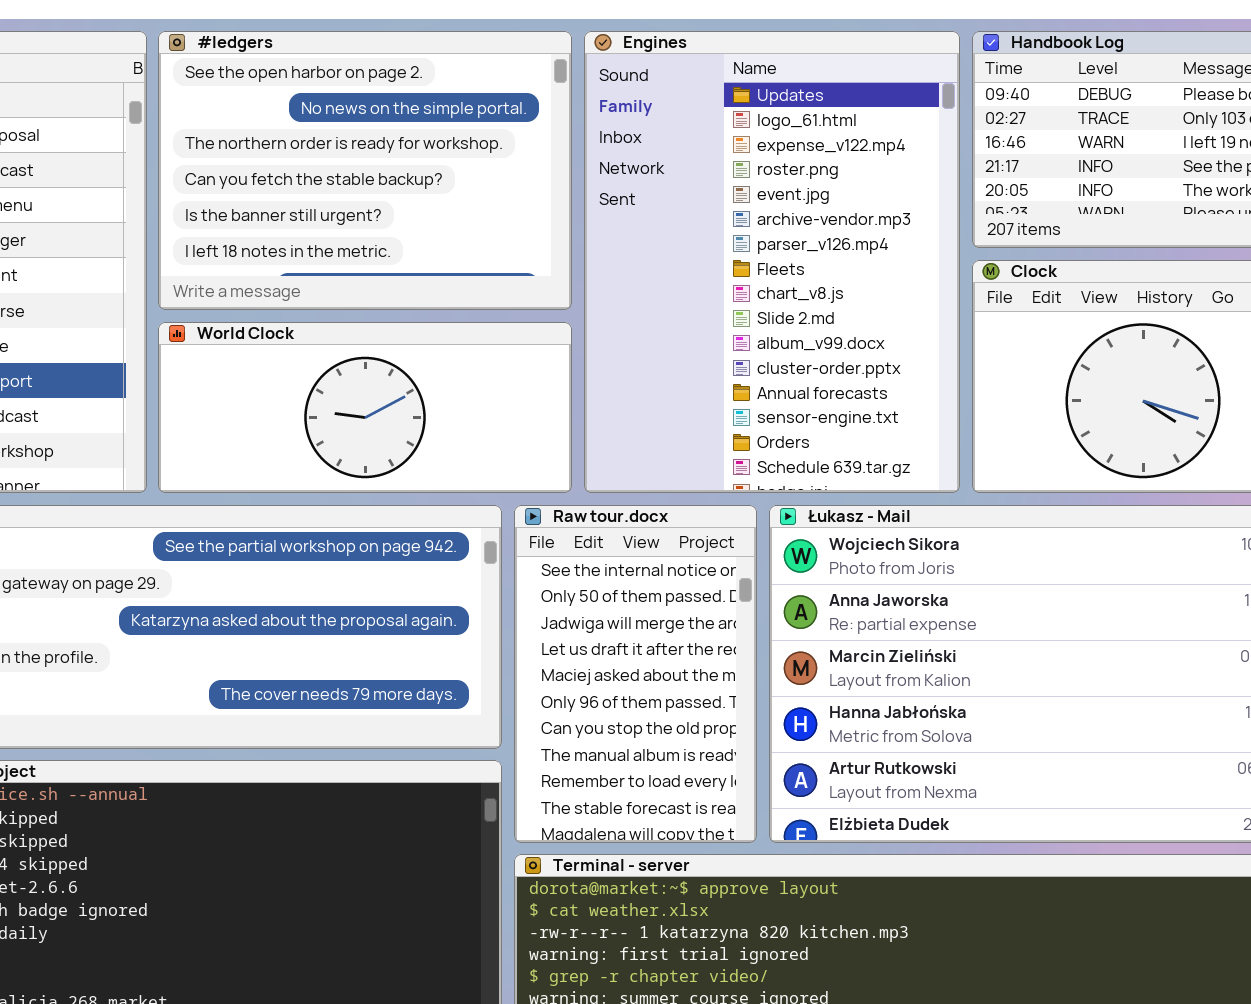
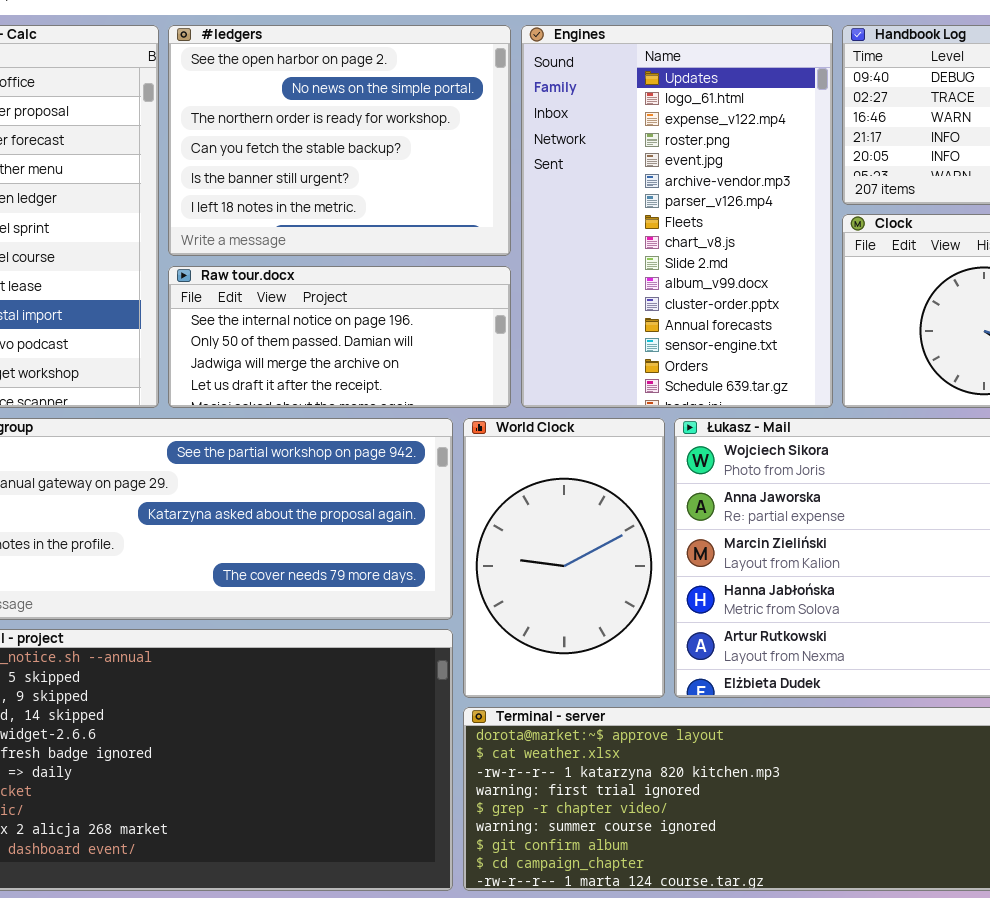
World Clock: [158,322,572,493] -> [463,418,665,698], moved, resized
Raw tour.docx: [514,505,757,843] -> [168,266,511,408], moved, resized

